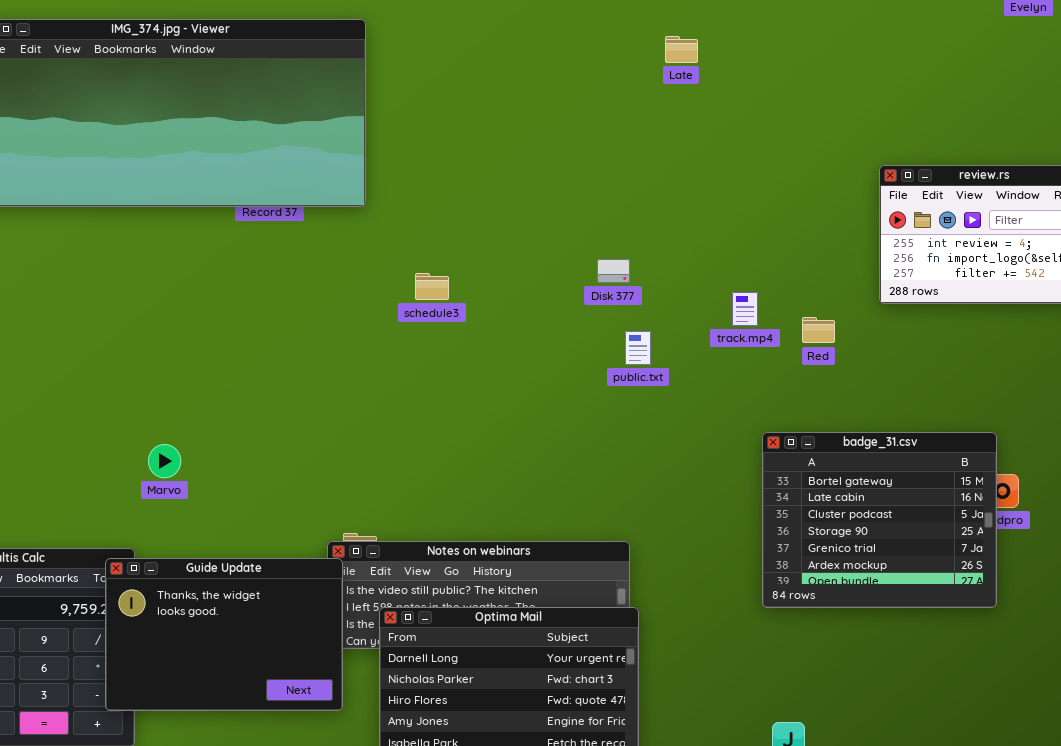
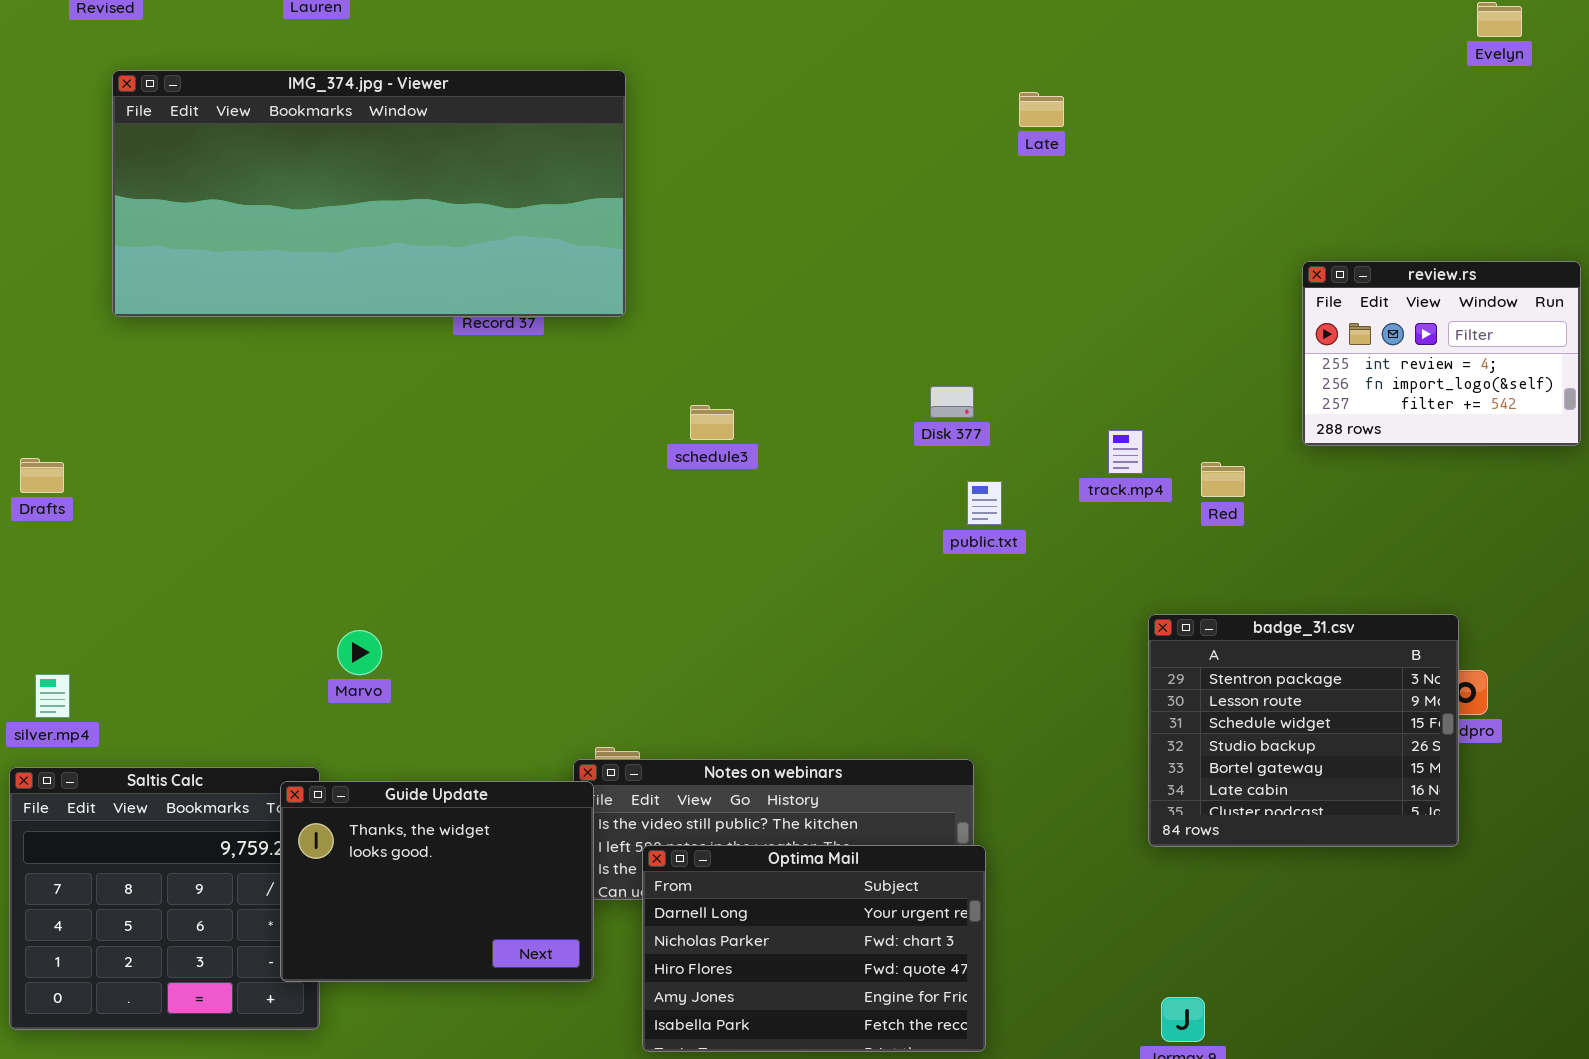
badge_31.csv: [762,432,997,608] -> [1148,614,1459,847], scrolled up 4 rows

